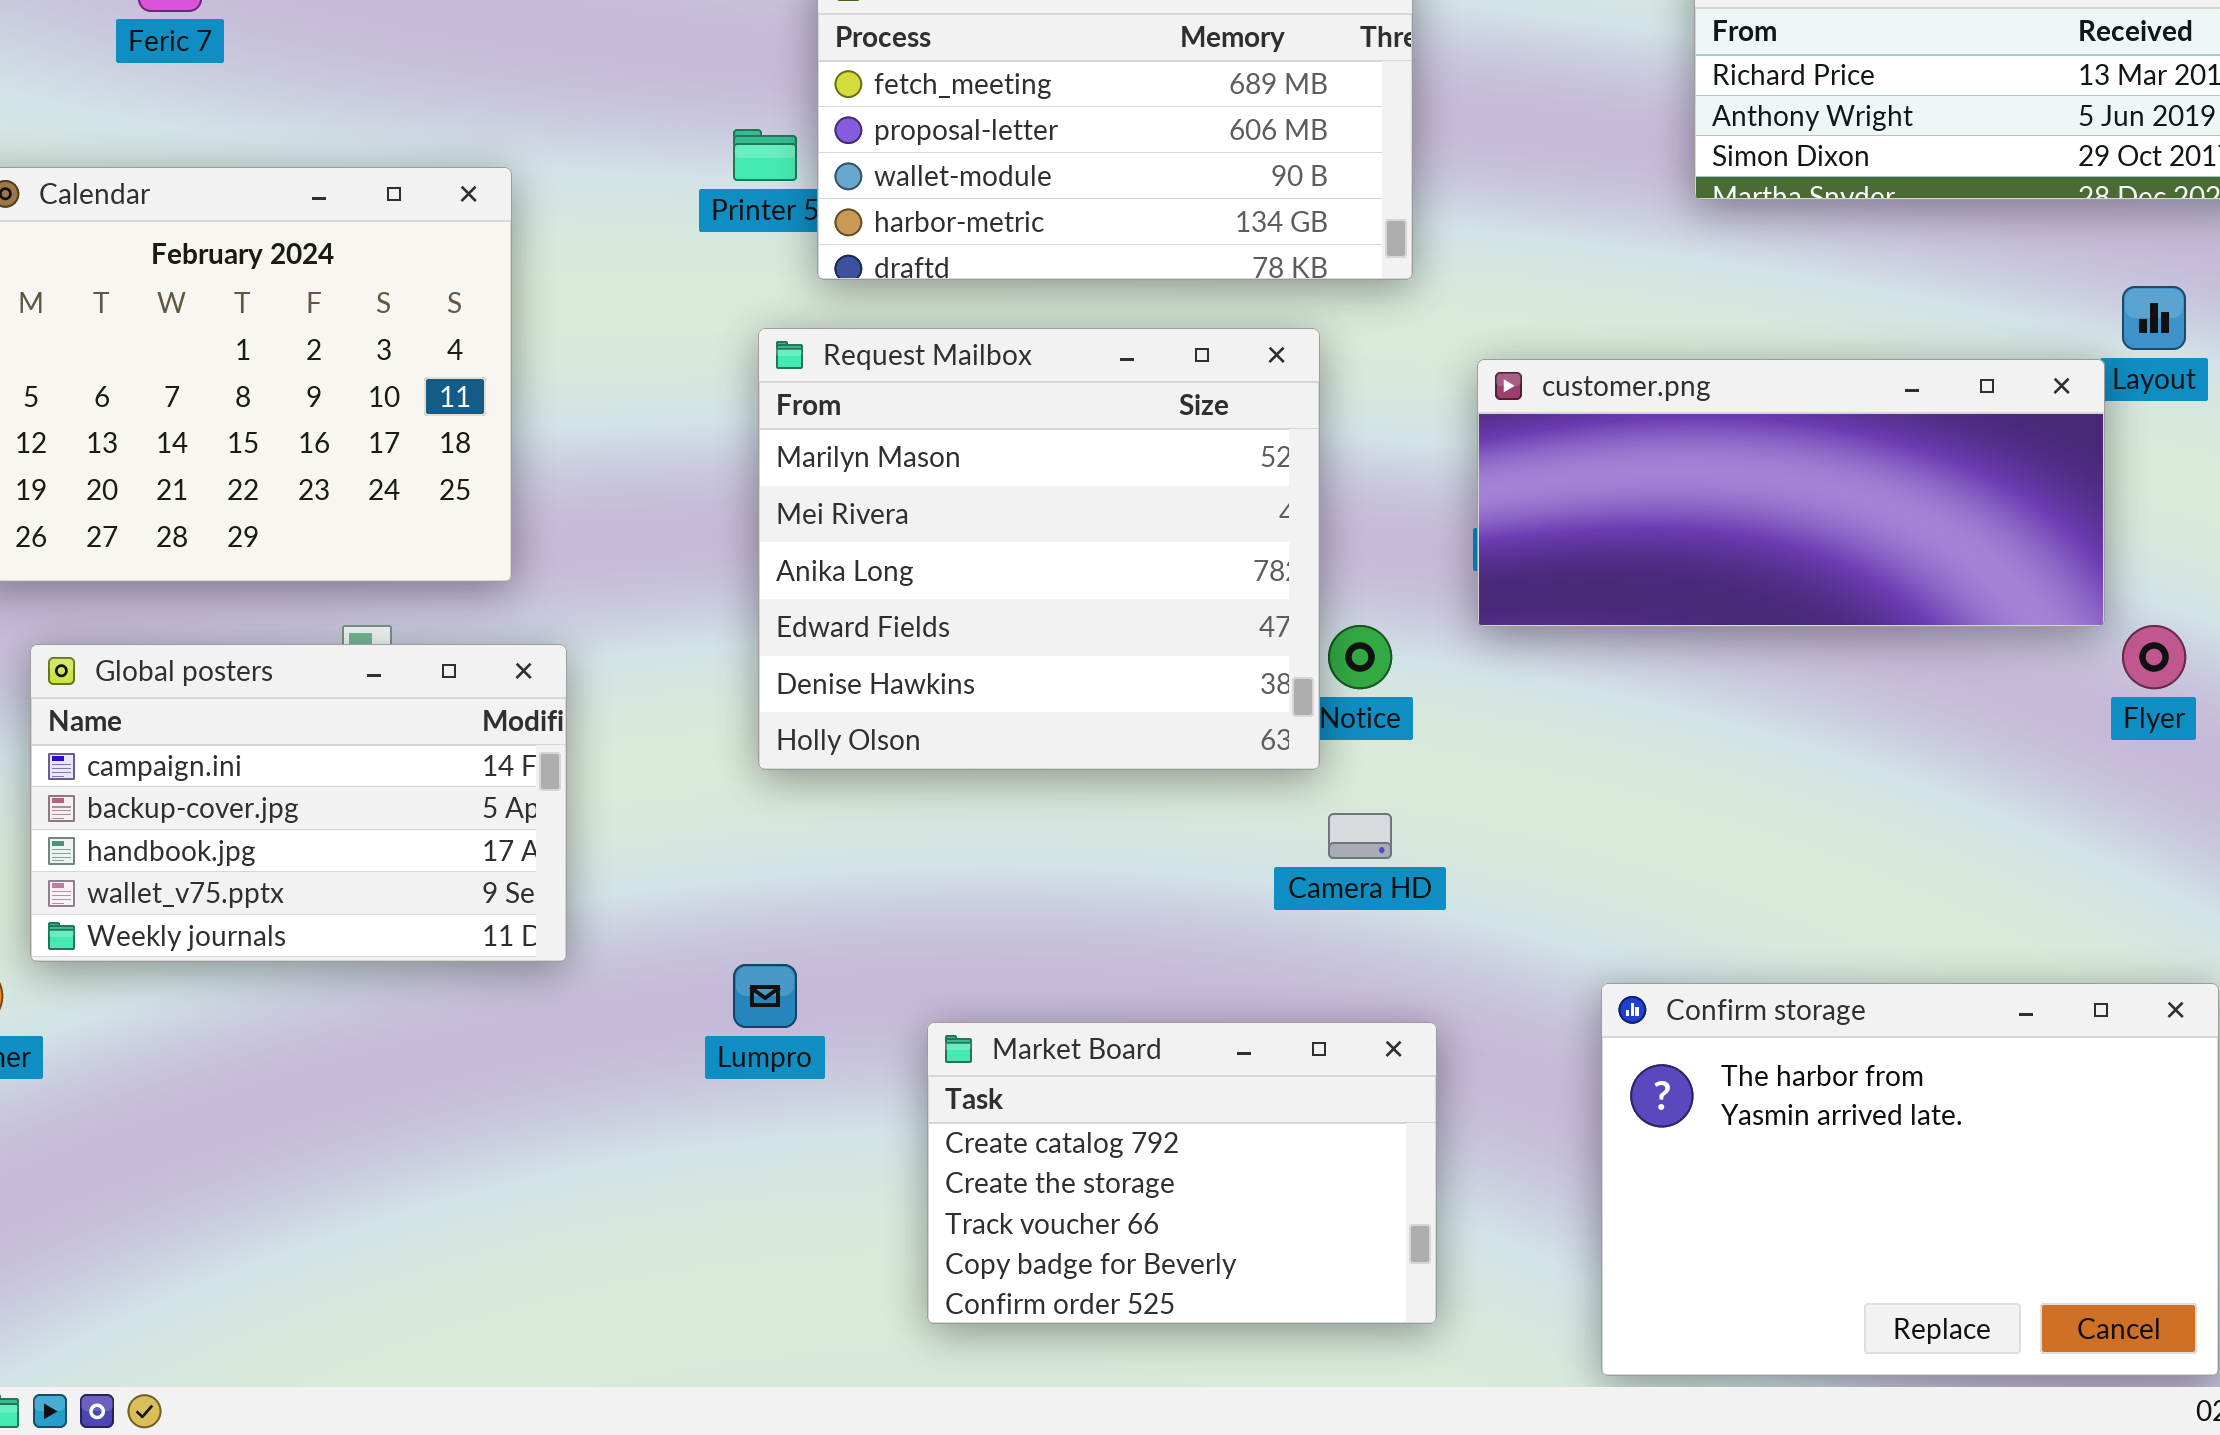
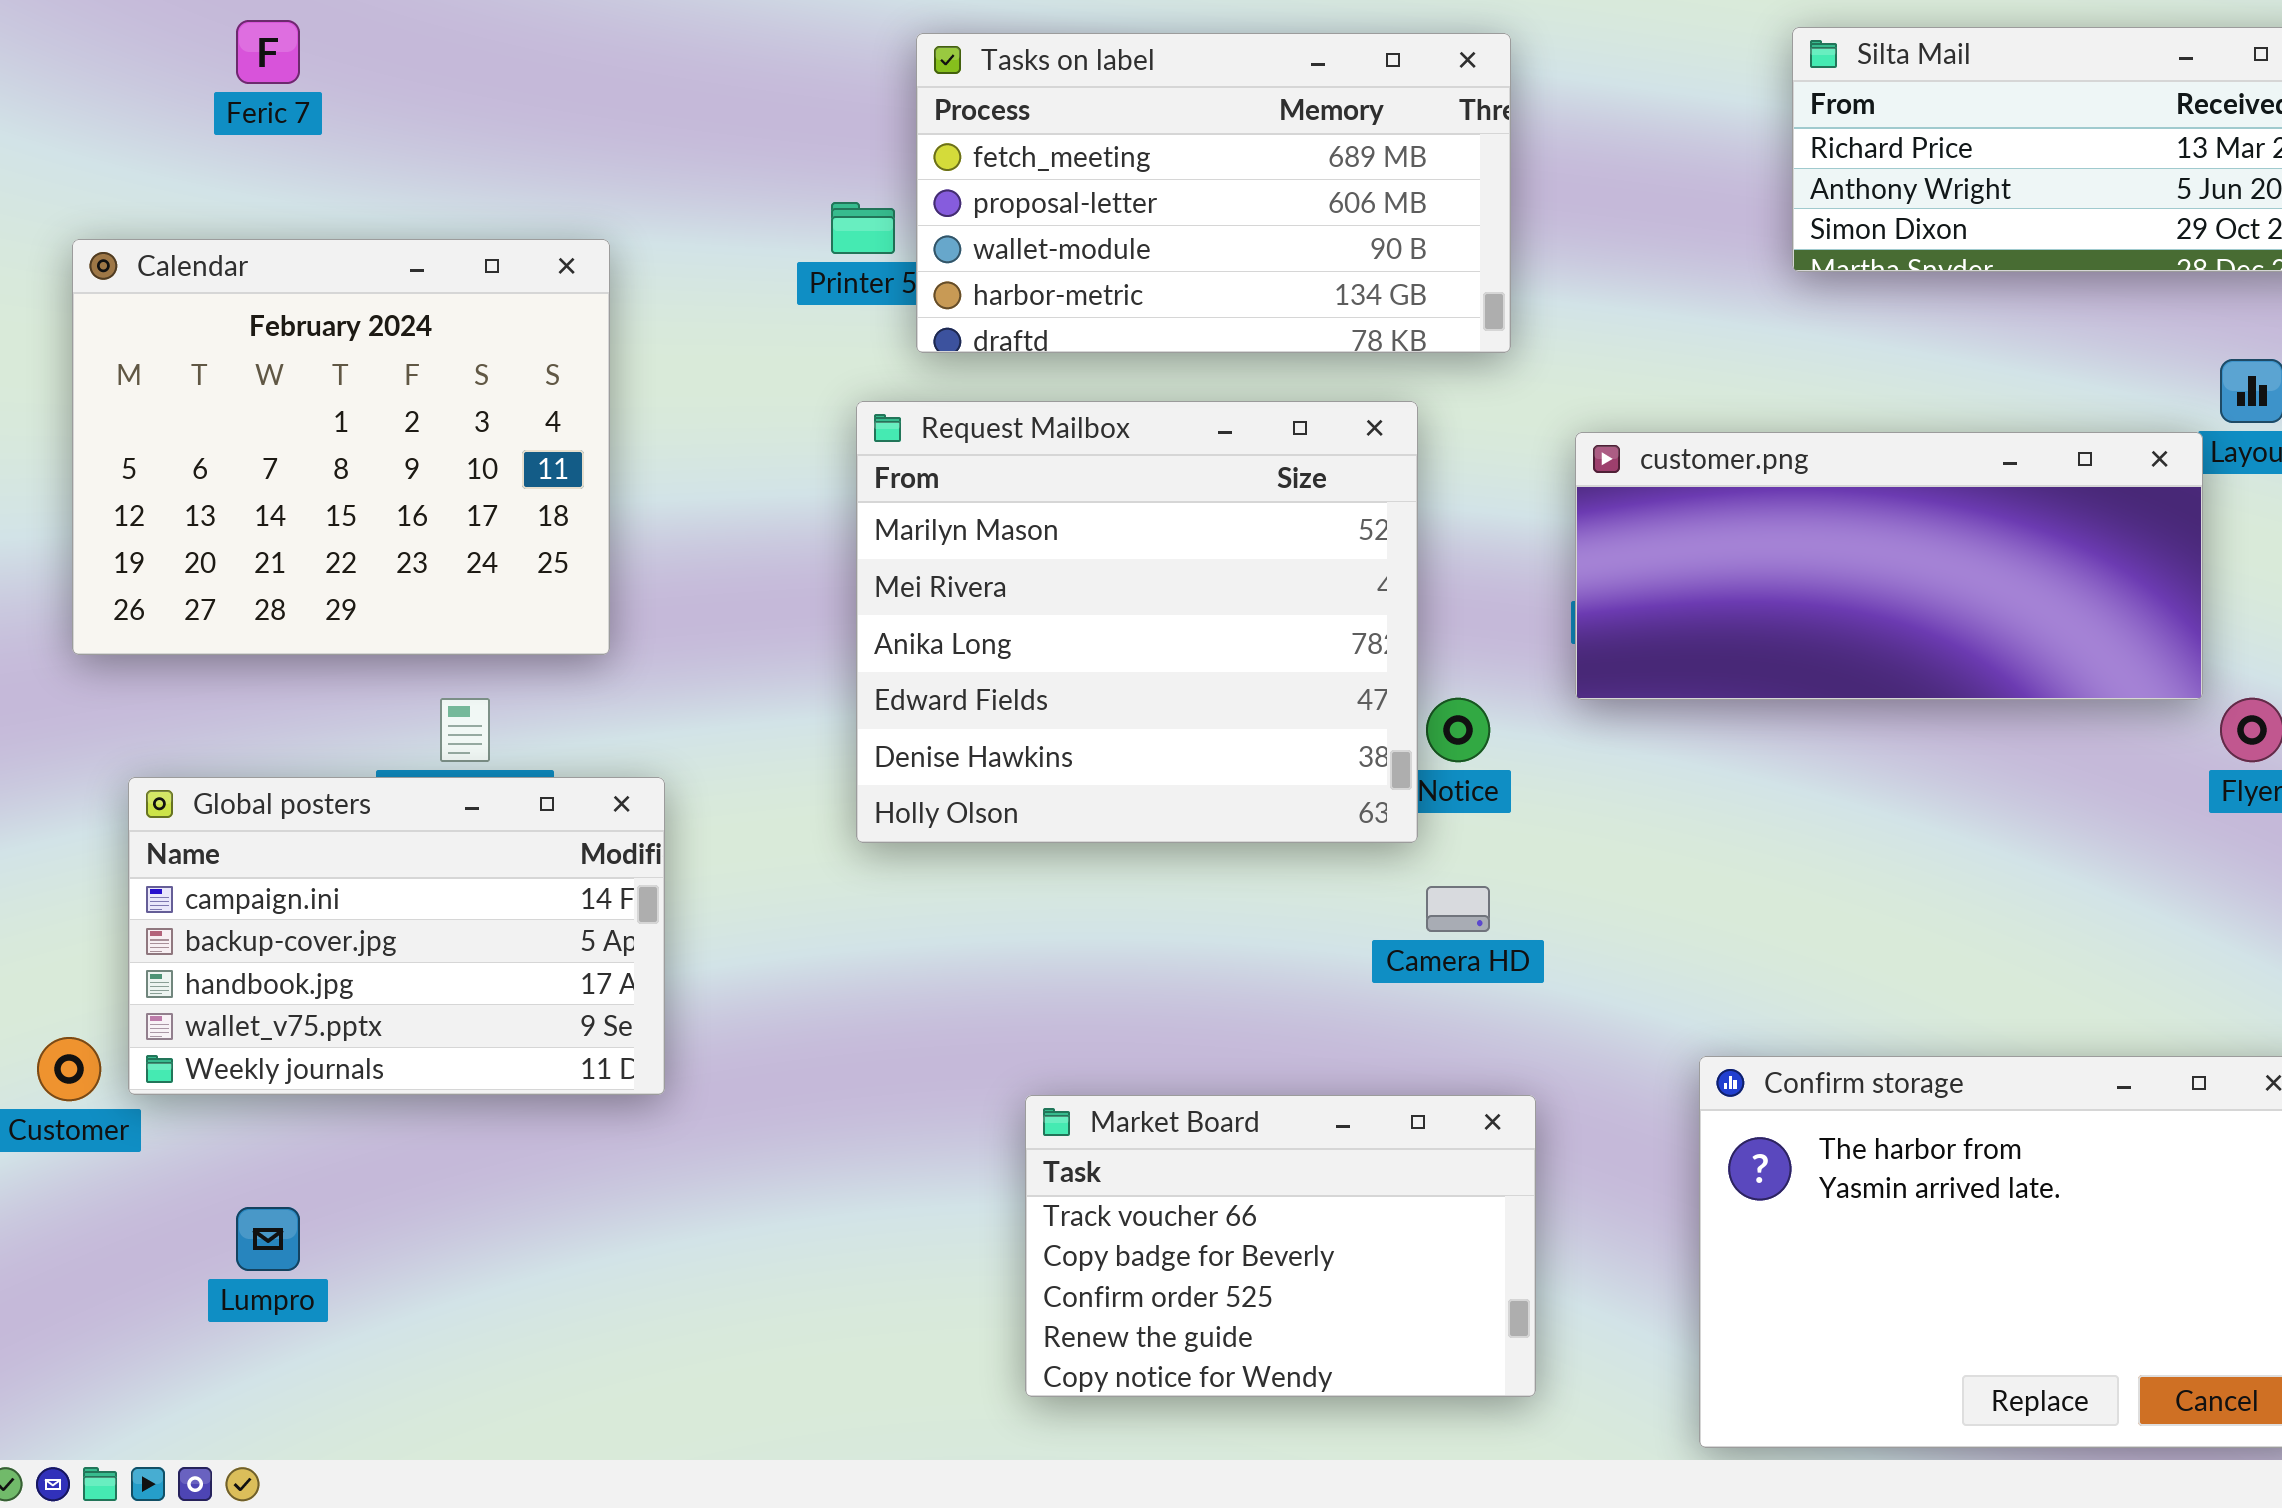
Global posters: [30,644,567,962] -> [128,777,665,1095], moved
Lumpro: [733,964,797,1028] -> [236,1207,300,1271], moved
Market Board: [927,1022,1437,1324] -> [1025,1095,1536,1397], scrolled down 2 rows

